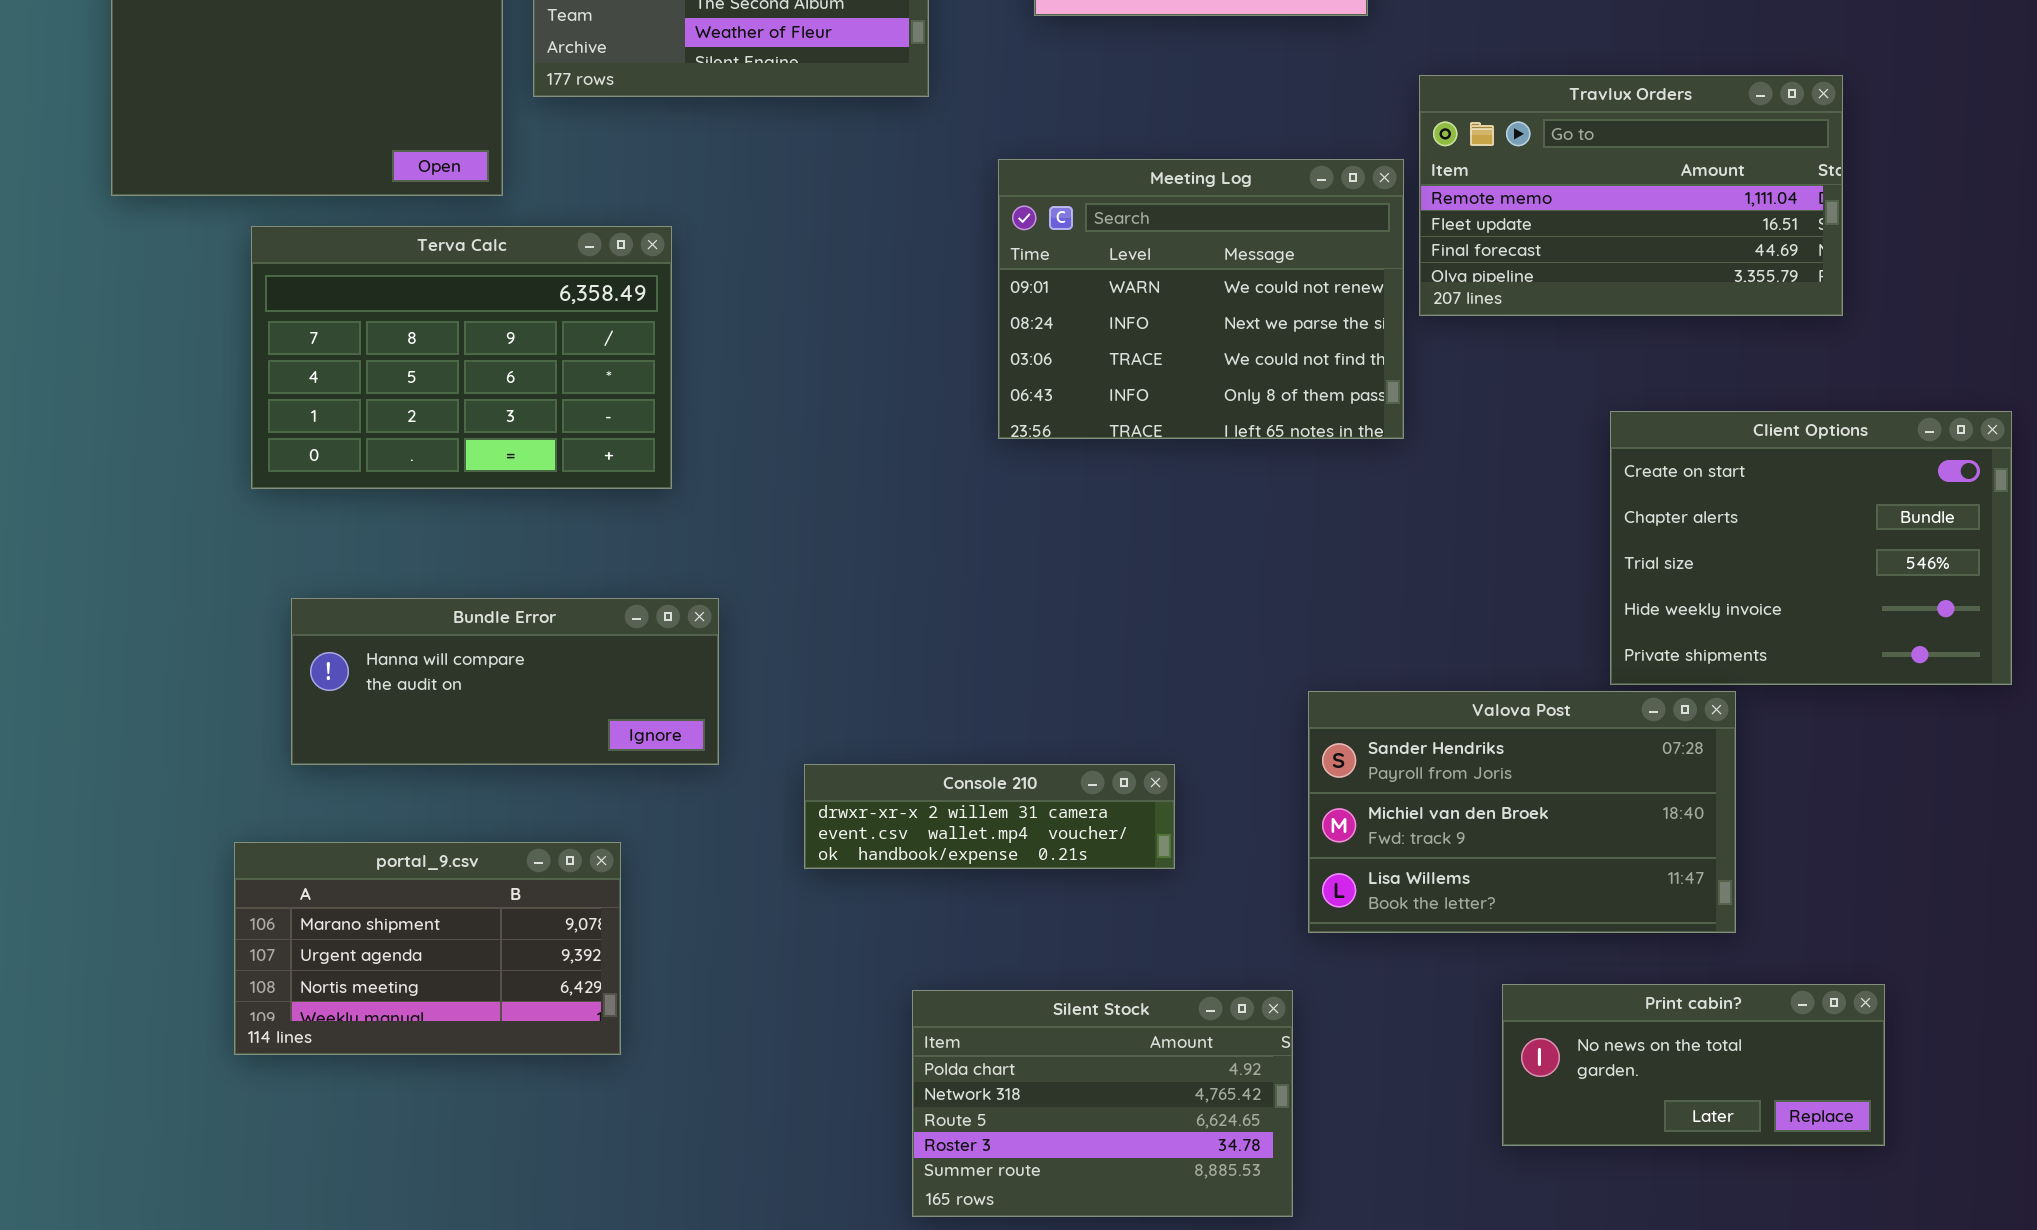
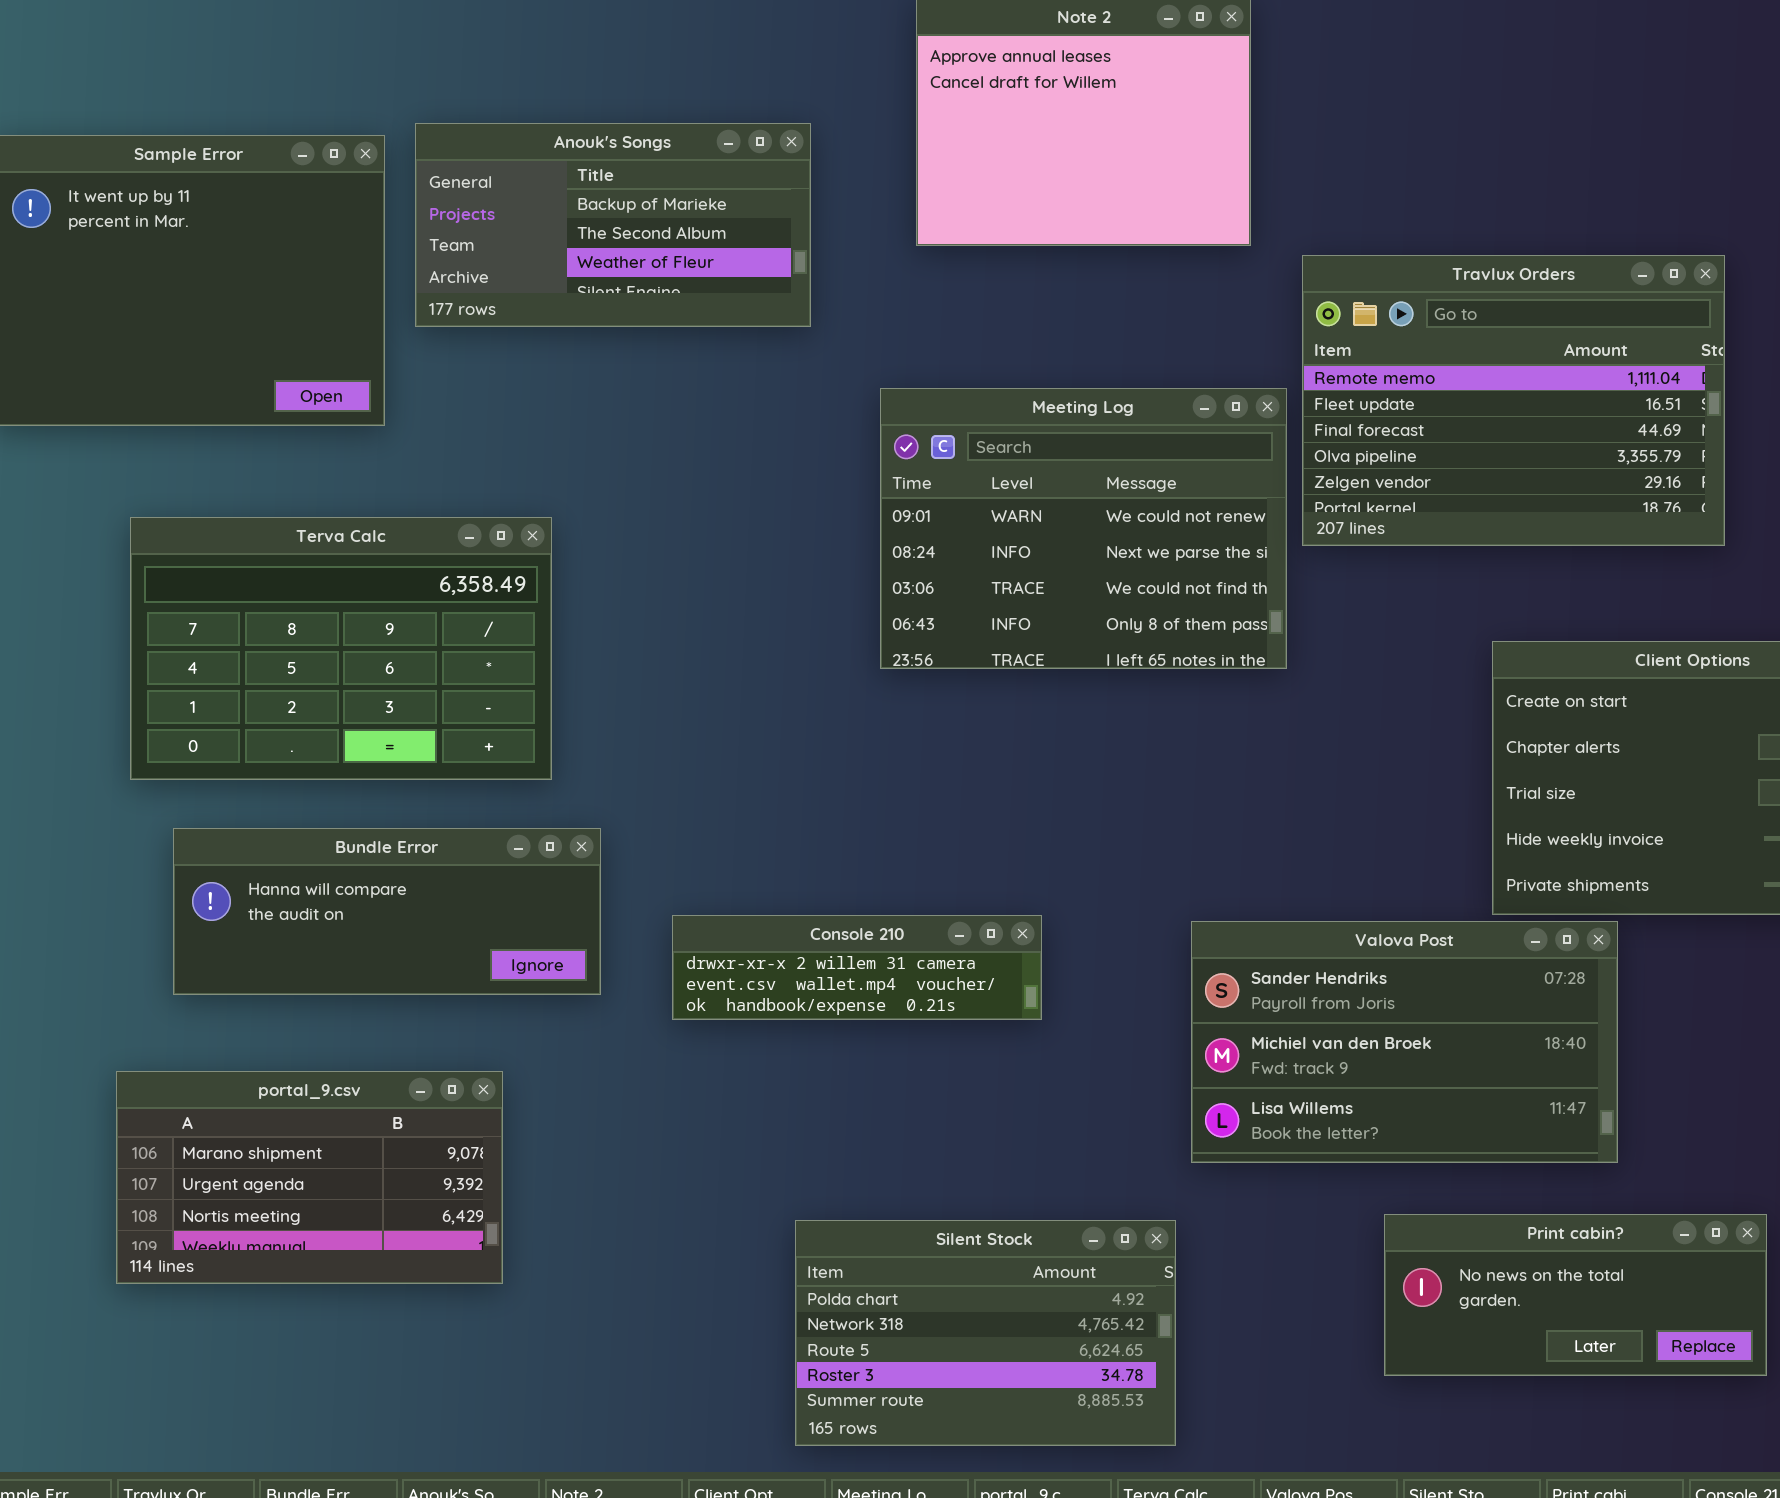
Travlux Orders: [1419,75,1843,316] -> [1302,255,1725,546], resized
Terva Calc: [251,226,672,489] -> [130,517,552,780], moved
Console 210: [804,764,1175,869] -> [672,915,1042,1020], moved

